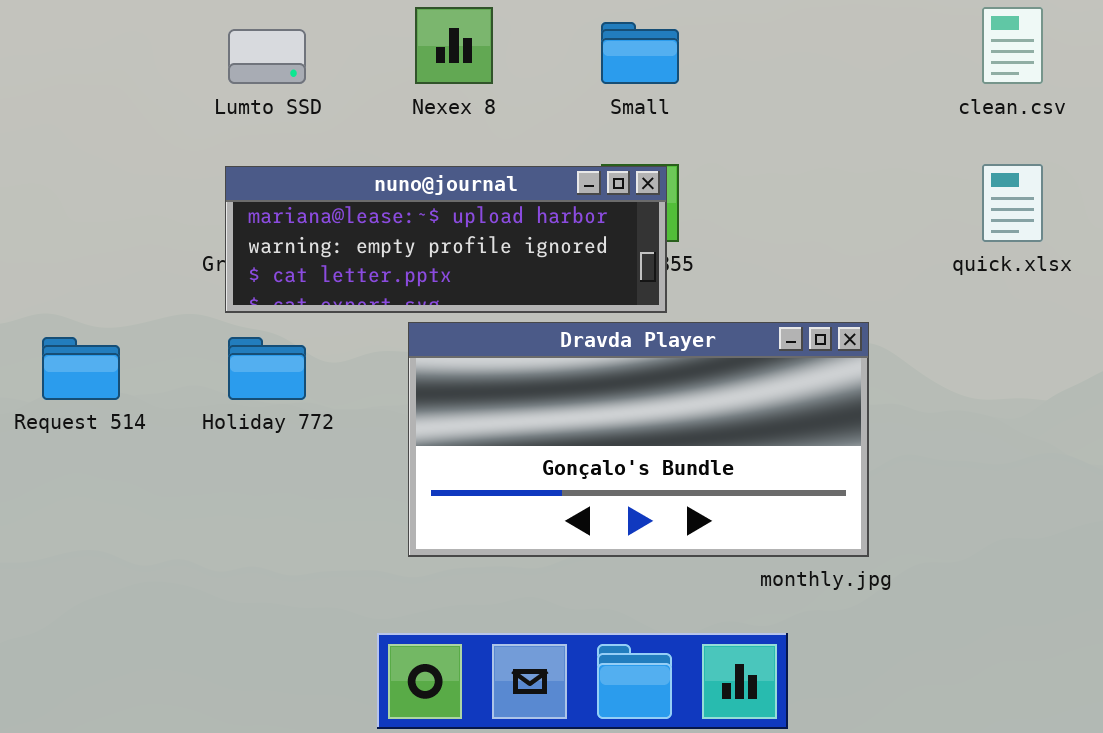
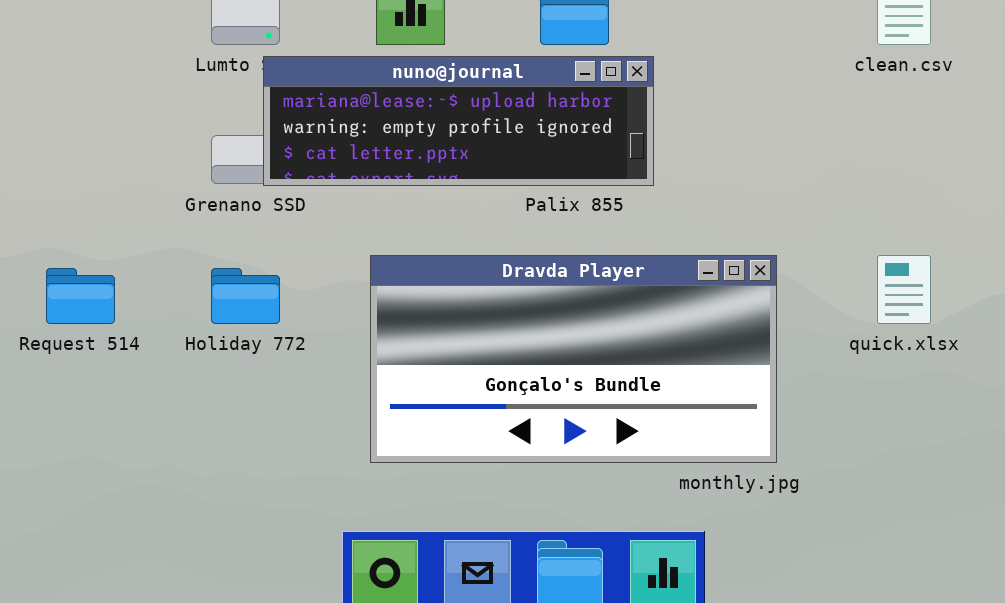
quick.xlsx: [982,164,1043,242] -> [877,255,931,324], moved
nuno@journal: [225,166,667,313] -> [263,56,654,186], moved

